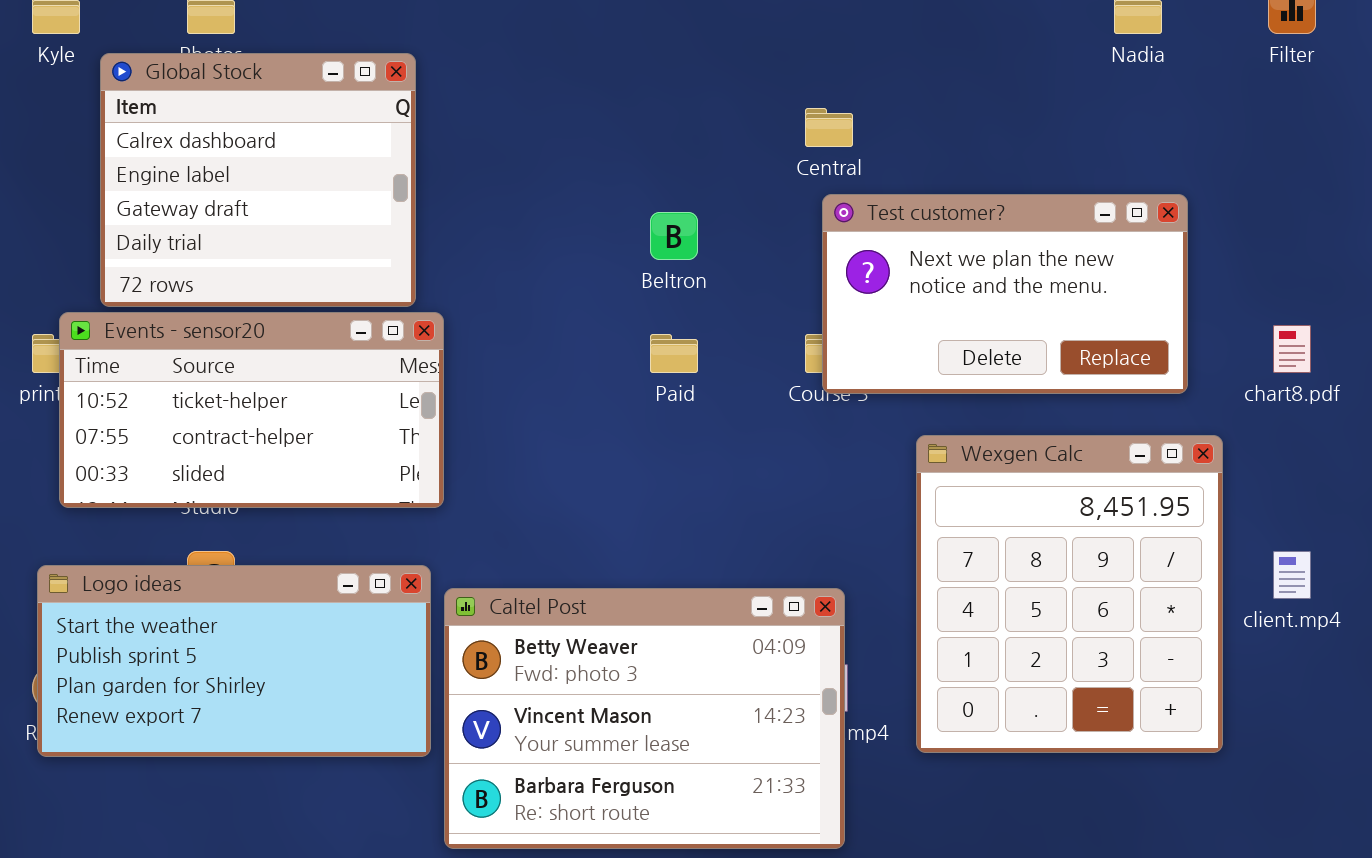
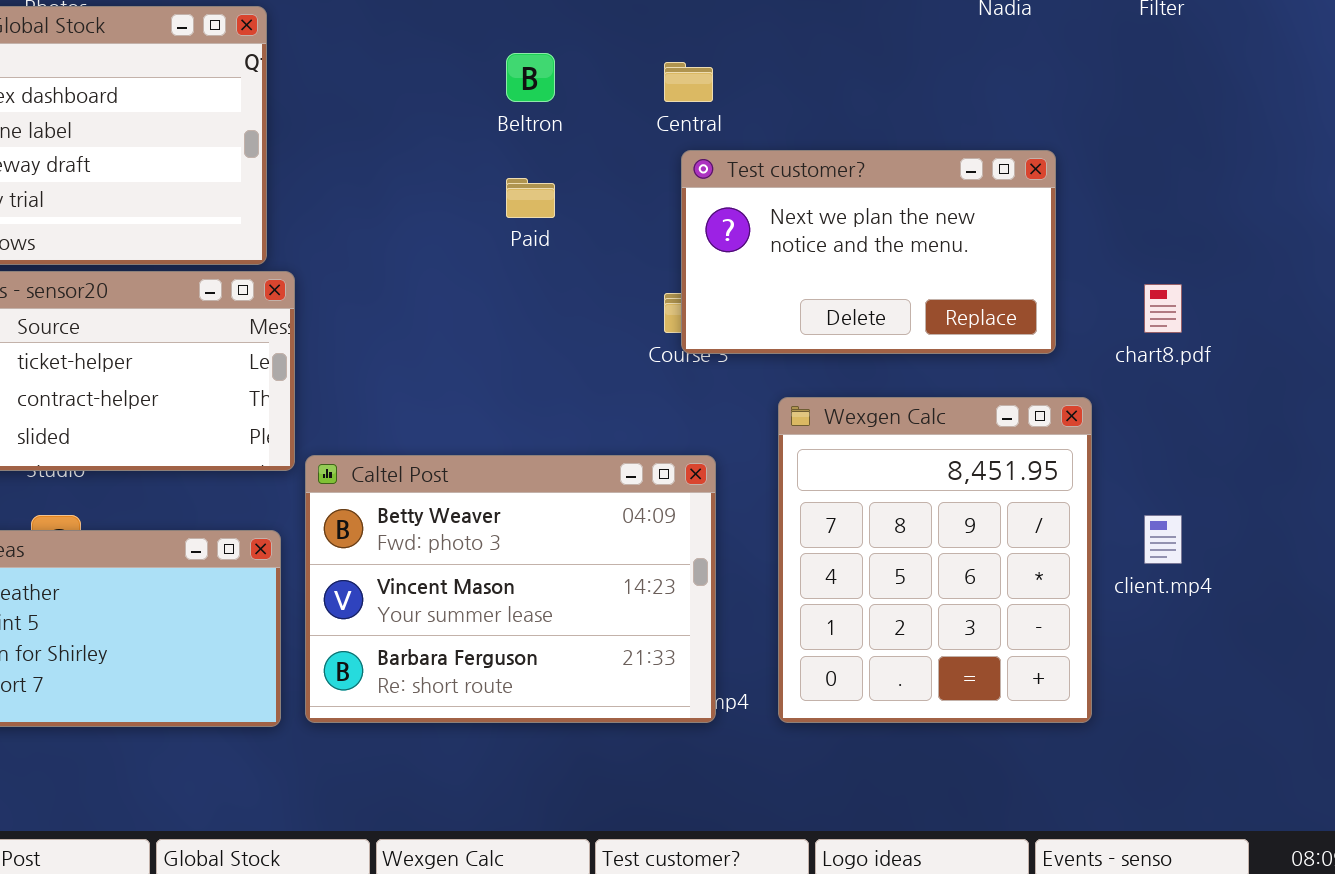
Beltron: [650,212,698,260] -> [506,53,555,102], moved
Paid: [650,334,698,373] -> [506,178,555,218], moved
Caltel Post: [444,588,845,849] -> [305,455,716,723], moved

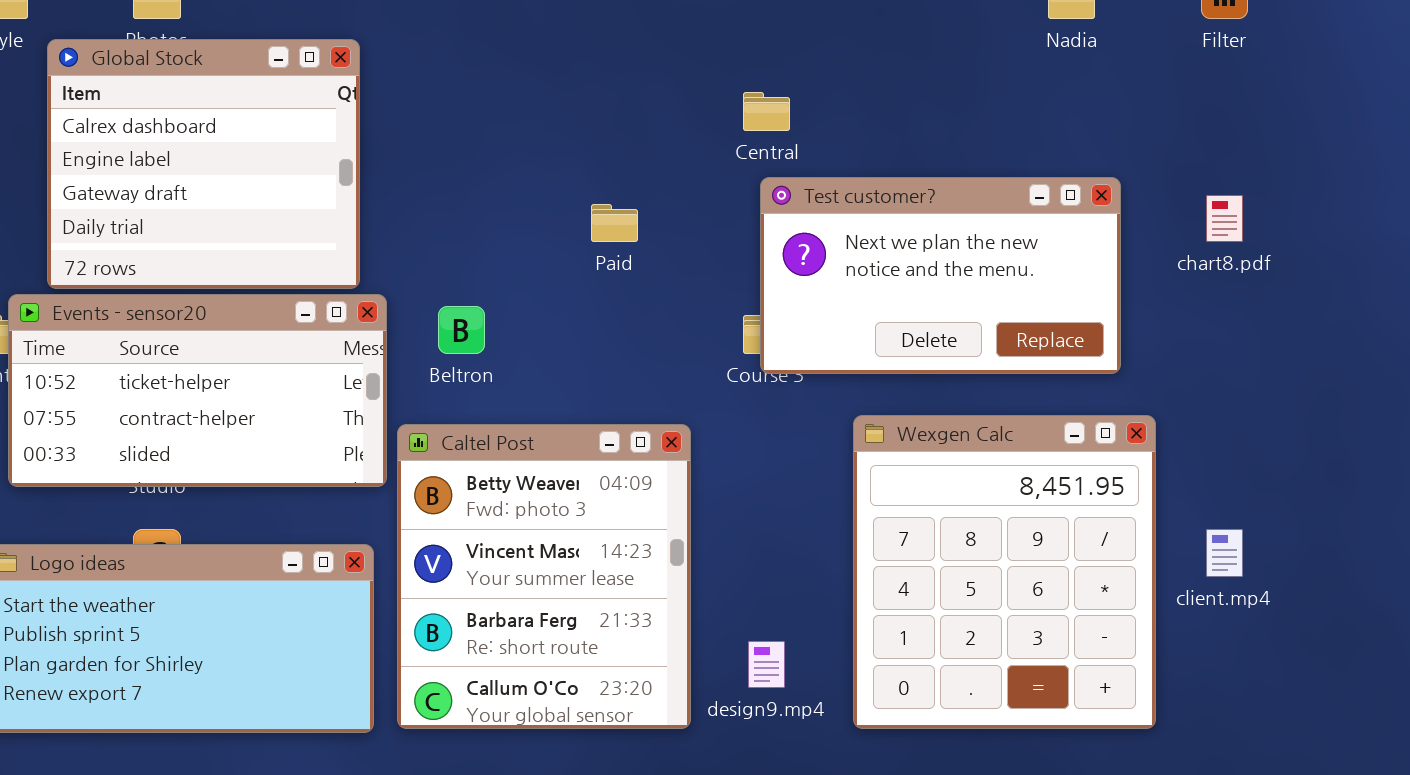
Beltron: [506,53,555,102] -> [438,306,485,354], moved
chart8.pdf: [1144,284,1182,333] -> [1206,195,1243,242], moved
Caltel Post: [305,455,716,723] -> [397,424,691,729], resized

